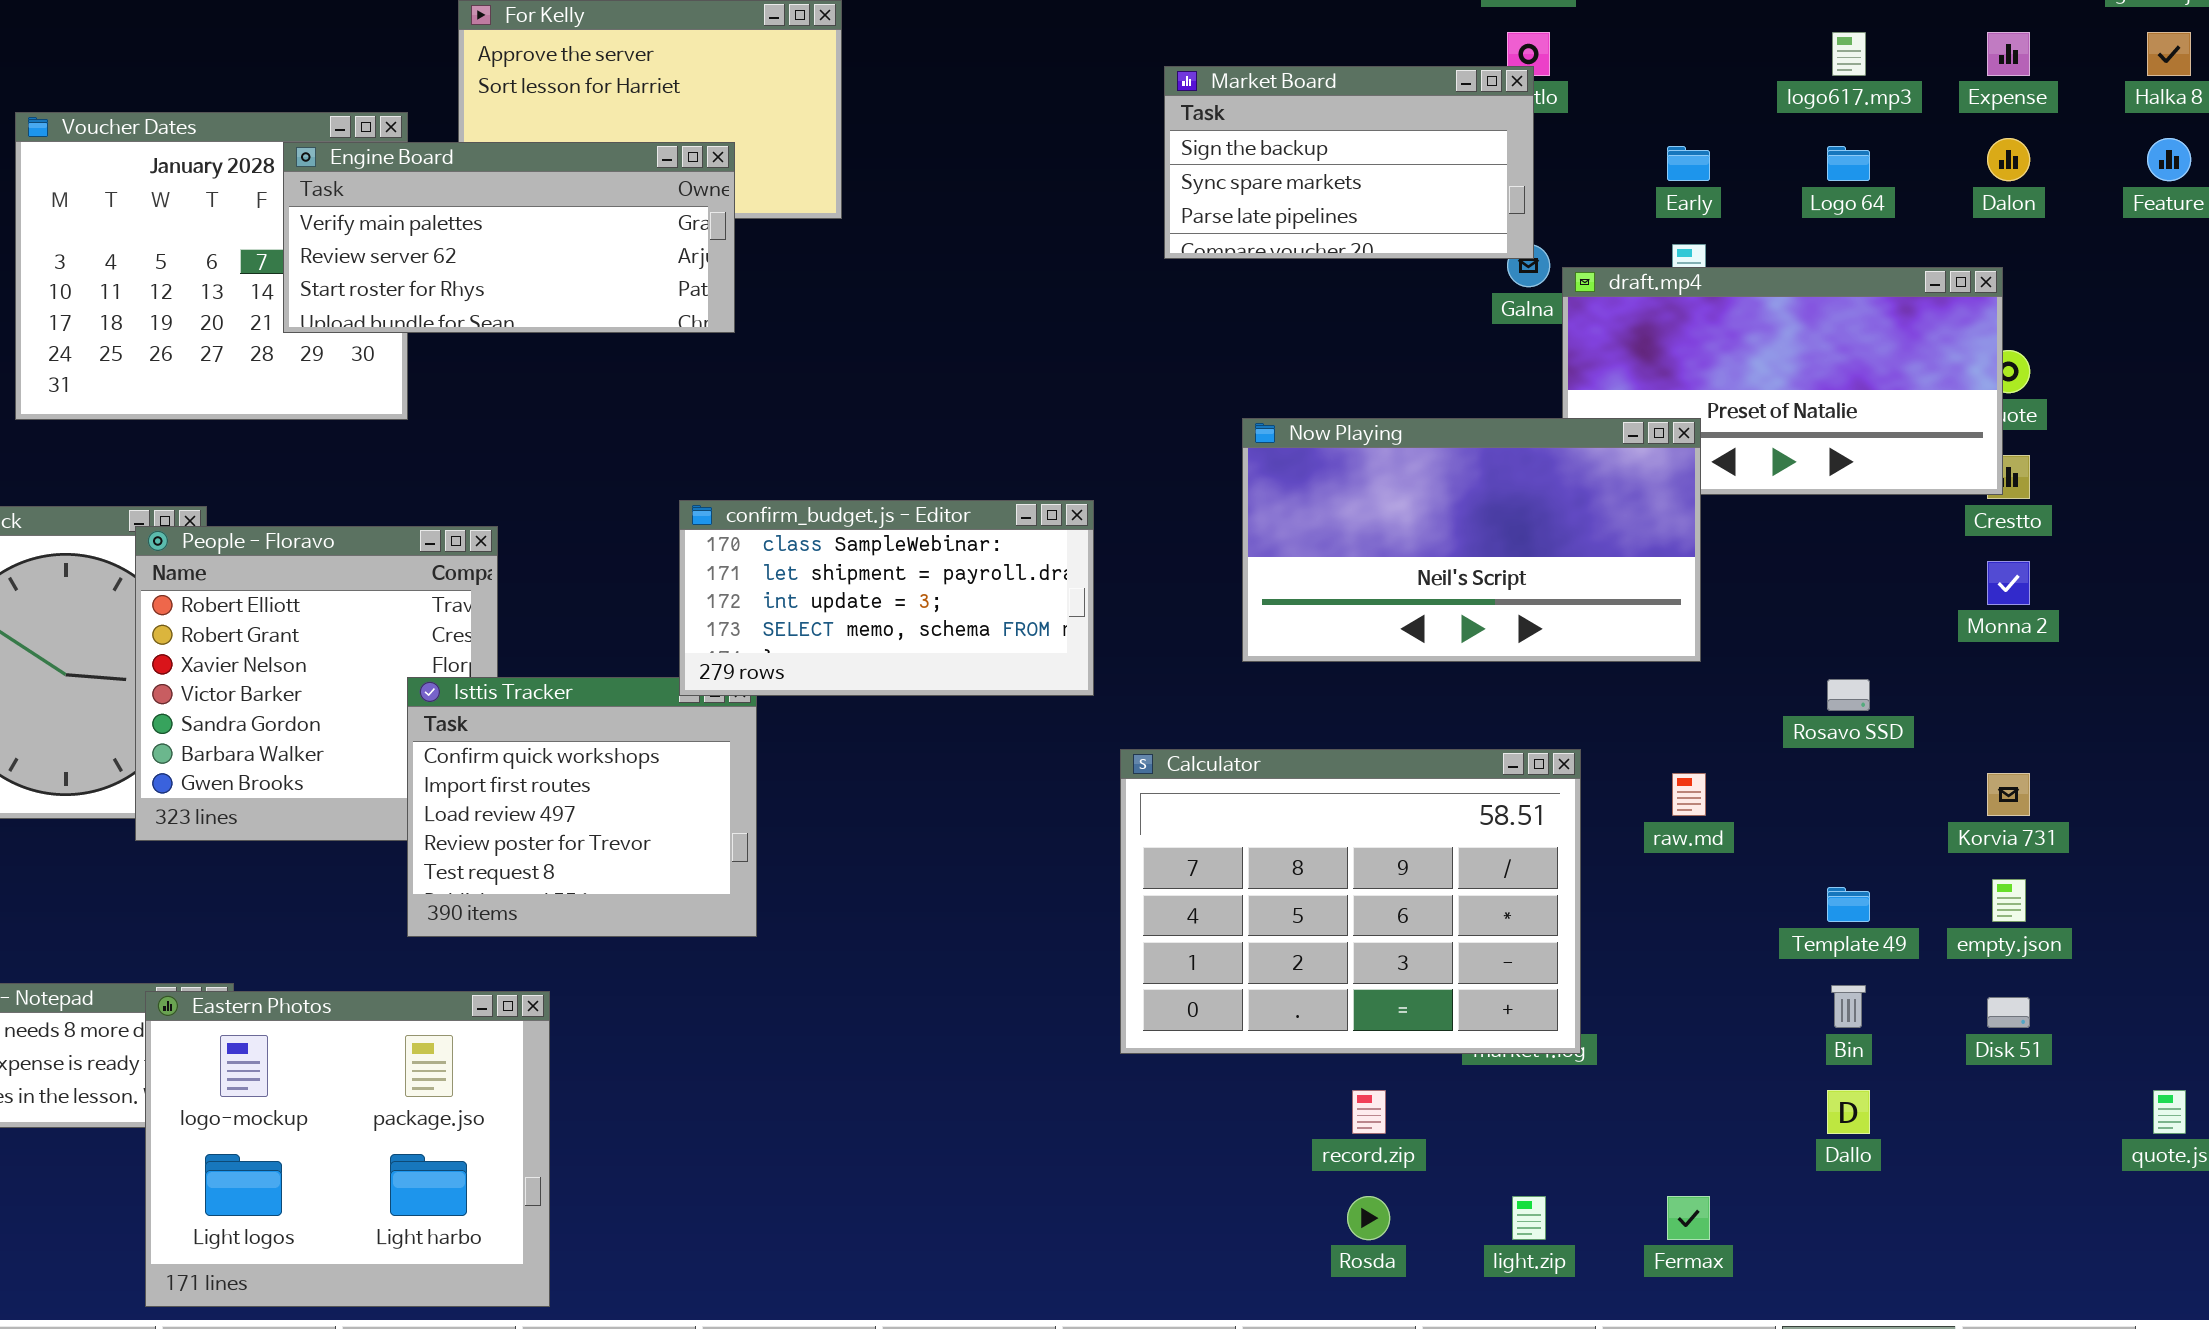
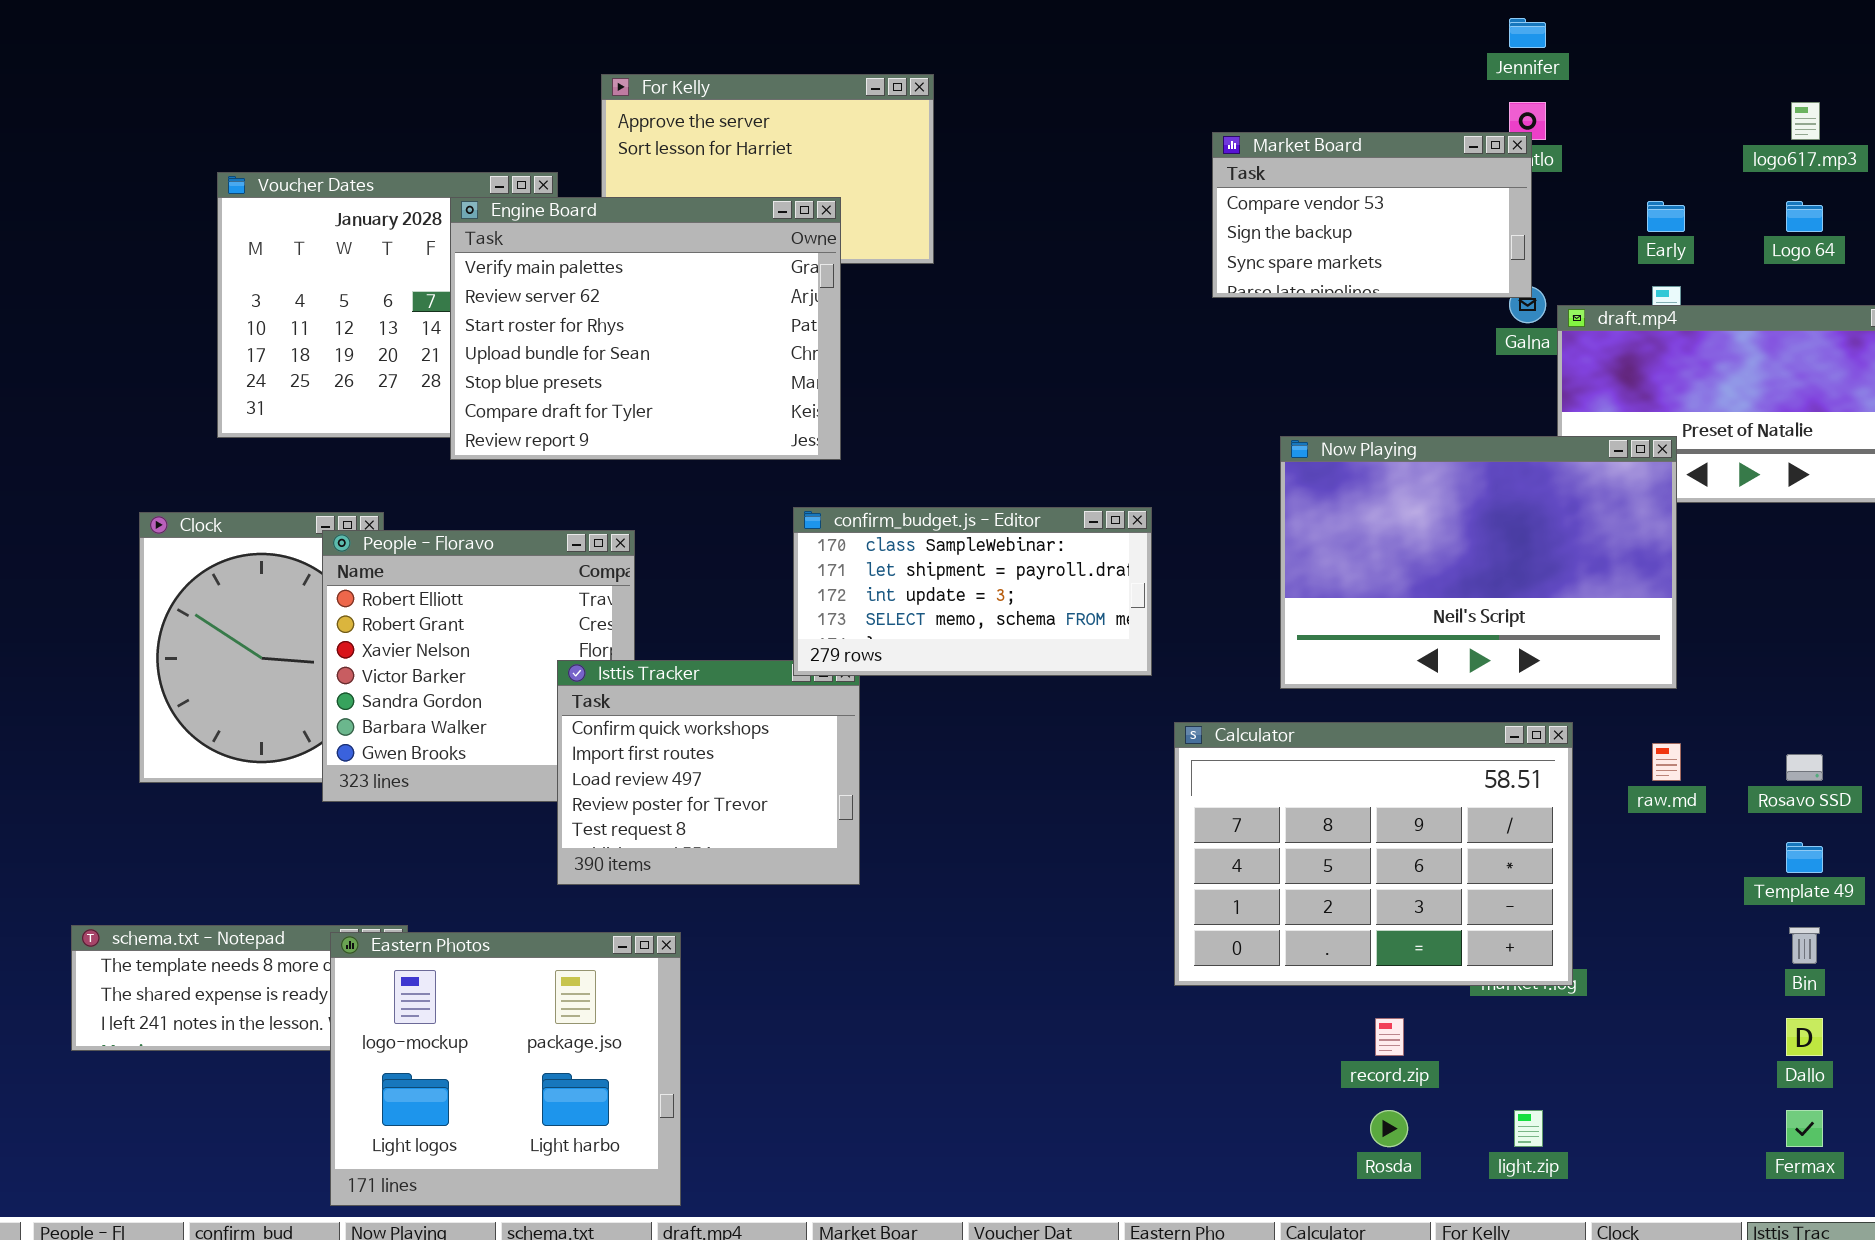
Market Board: [1164,66,1534,259] -> [1212,132,1532,298], scrolled up 1 row
Engine Board: [283,142,735,333] -> [450,197,841,460], resized
Now Playing: [1242,418,1701,662] -> [1280,436,1677,689], resized
Rosavo SSD: [1827,679,1870,711] -> [1786,754,1823,781], moved
Fermax: [1667,1196,1710,1240] -> [1786,1110,1823,1147], moved

